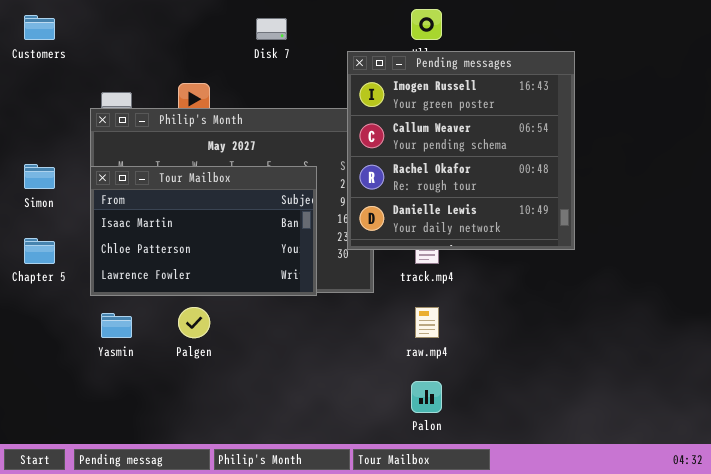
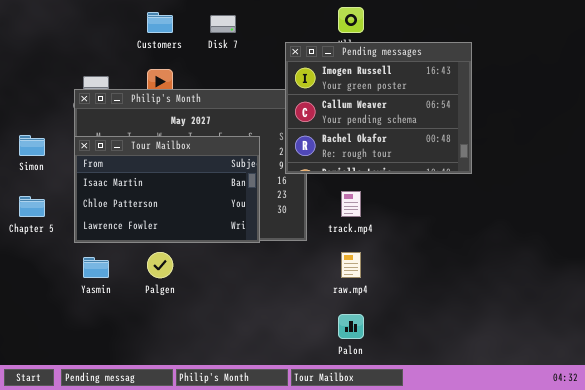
Customers: [24,15,55,40] -> [147,12,173,33], moved
Pending messages: [347,51,575,250] -> [285,42,472,174], resized

